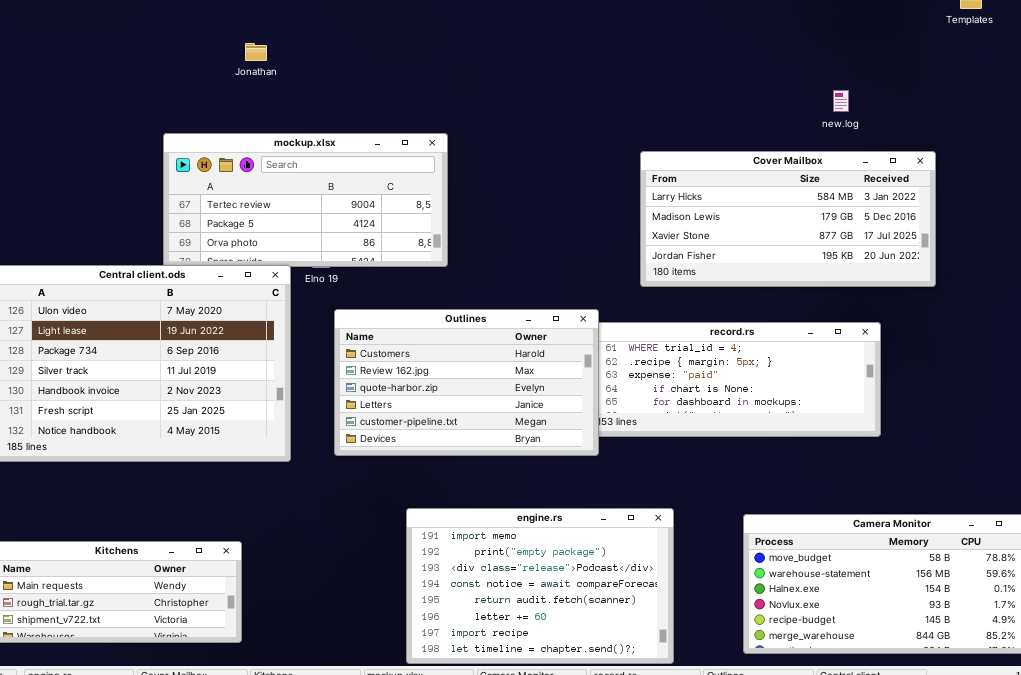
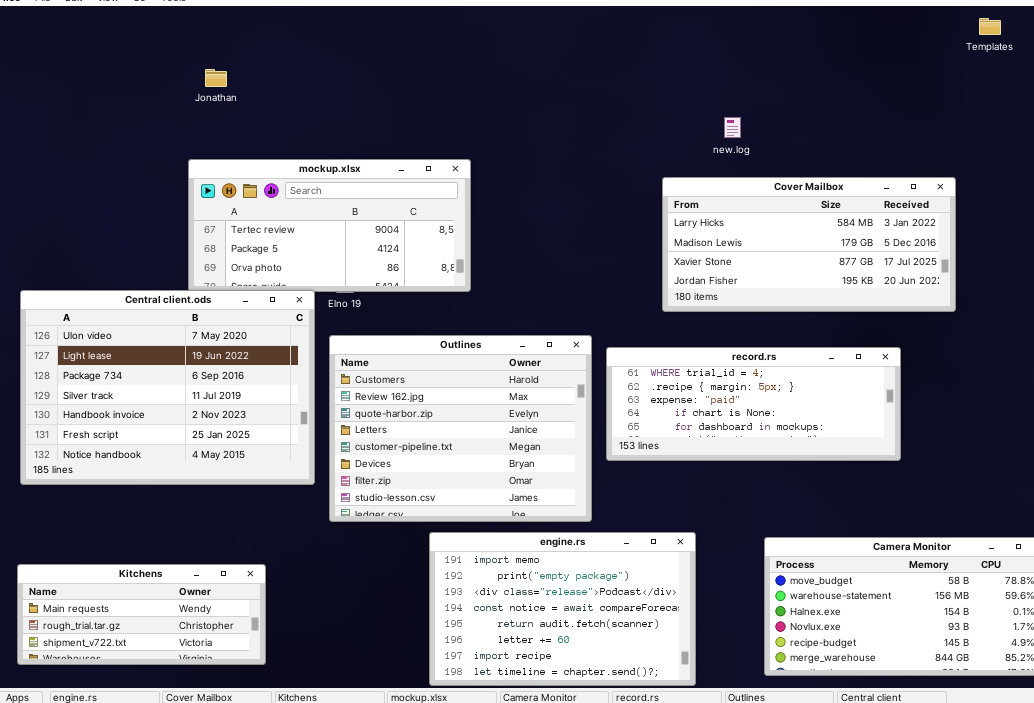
Jonathan: [245,43,267,61] -> [205,69,227,87], moved
new.log: [833,90,849,112] -> [724,117,741,138], moved
Outlines: [334,309,599,456] -> [329,335,592,522], moved, resized

